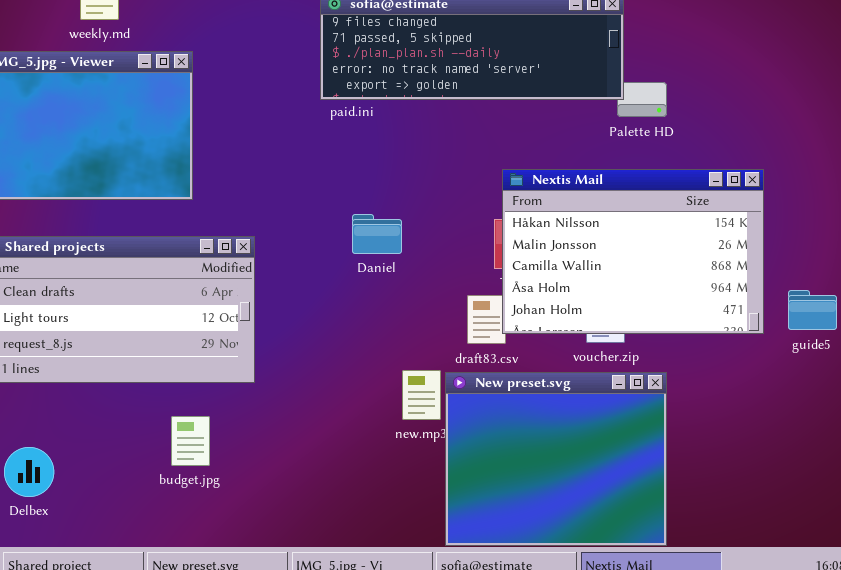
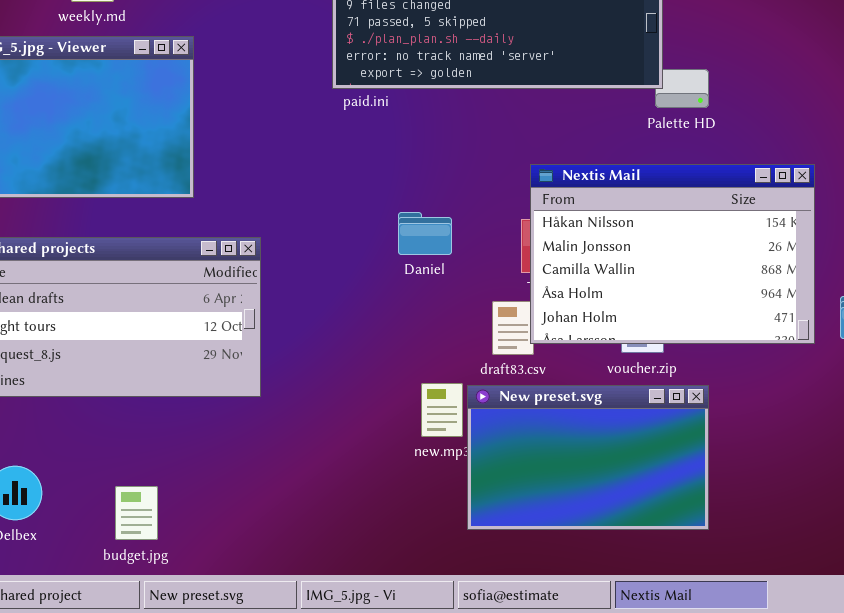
Daniel: [352,214,402,254] -> [398,212,452,255], moved
New preset.svg: [445,372,667,546] -> [467,385,709,530], resized
budget.jpg: [171,416,210,466] -> [115,486,158,540], moved

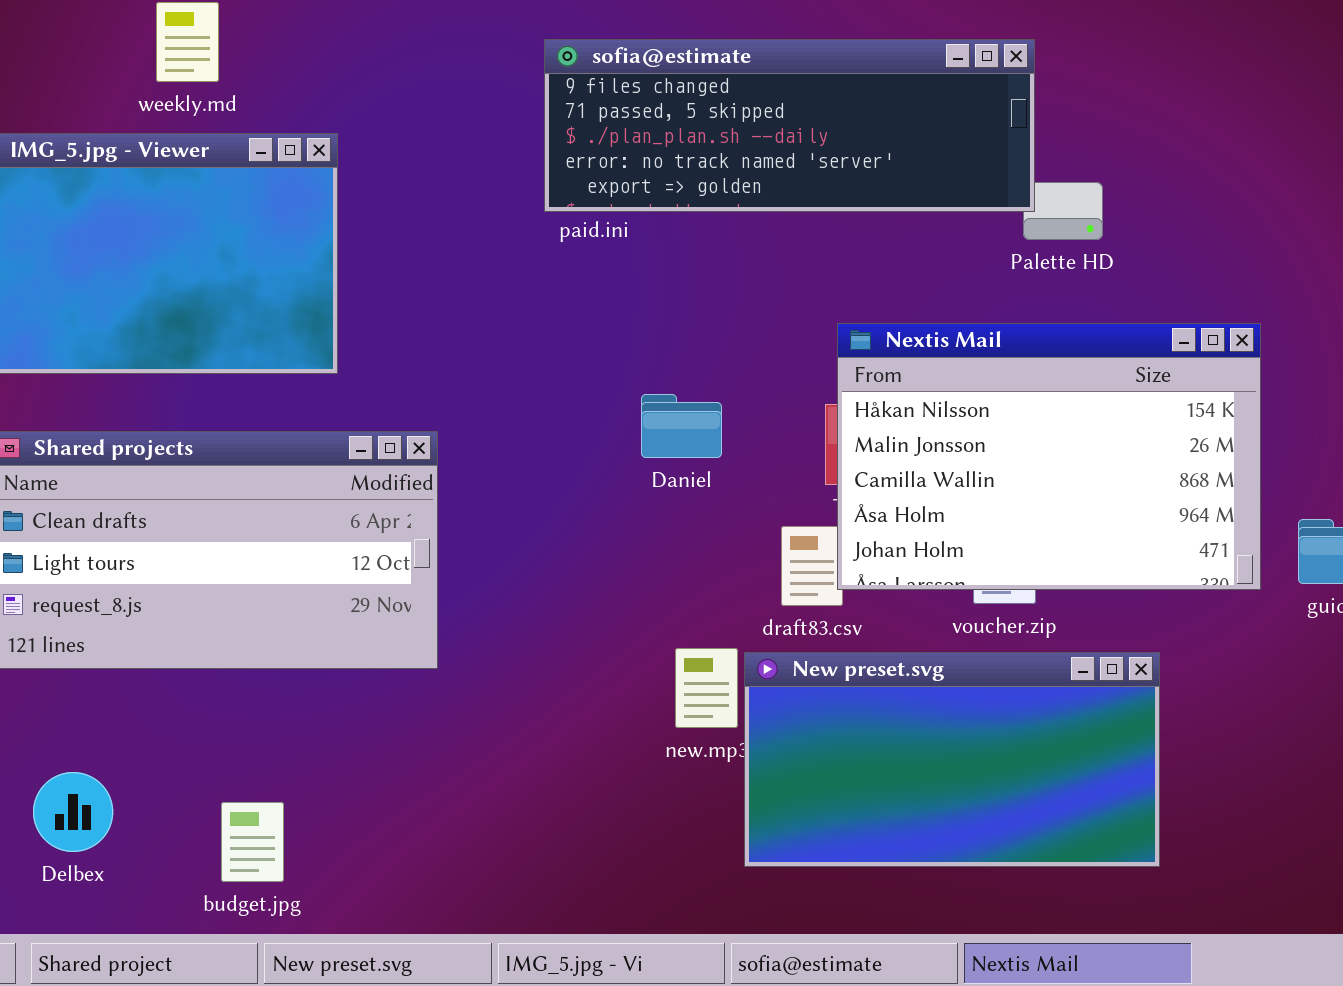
New preset.svg: [467,385,709,530] -> [744,652,1160,867], resized

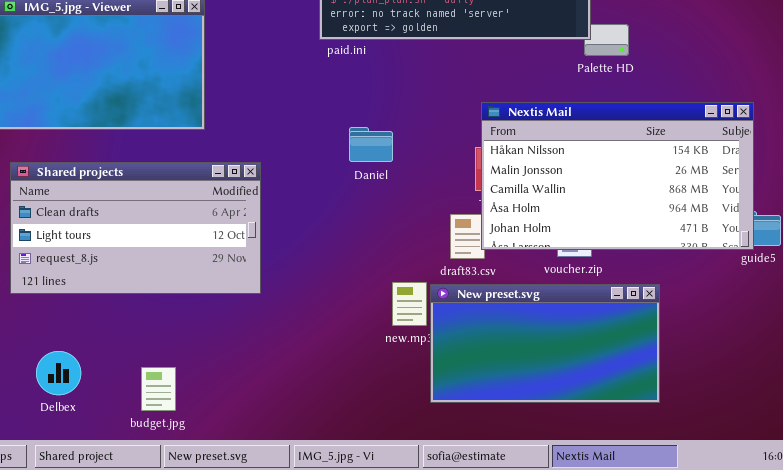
Nextis Mail: [837,323,1261,590] -> [481,102,754,250], resized
Daniel: [641,394,722,458] -> [349,127,393,162], moved

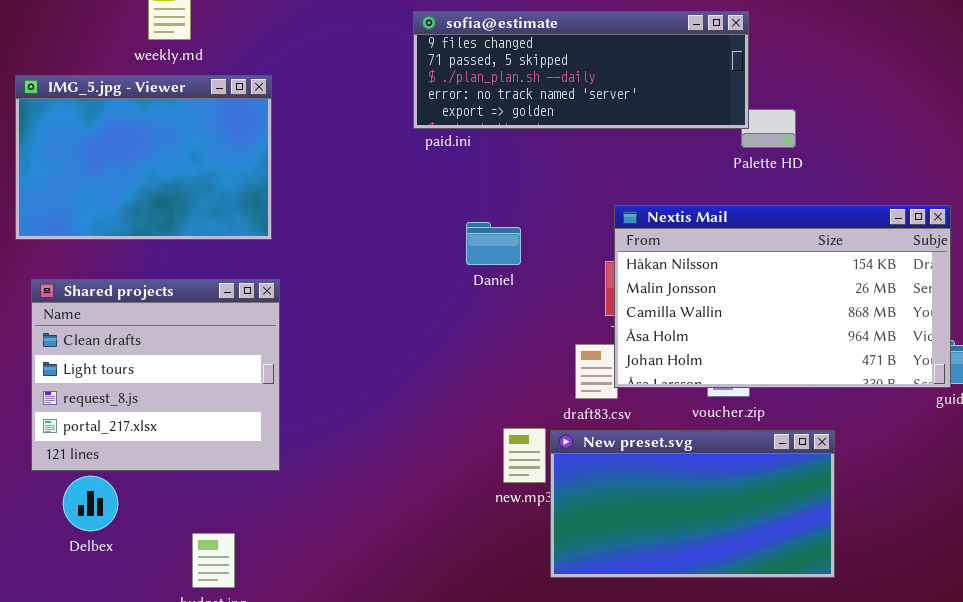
Daniel: [349,127,393,162] -> [466,222,521,265], moved
Shared projects: [10,162,261,294] -> [31,279,280,471], resized
Delbex: [36,351,81,395] -> [63,476,118,531], moved

